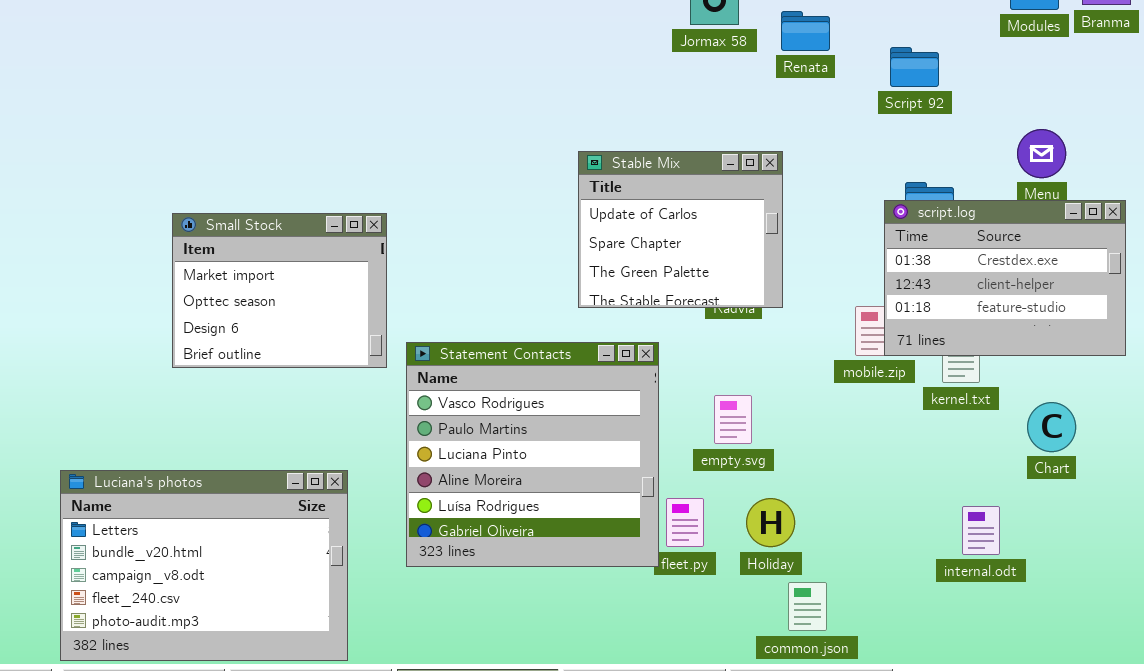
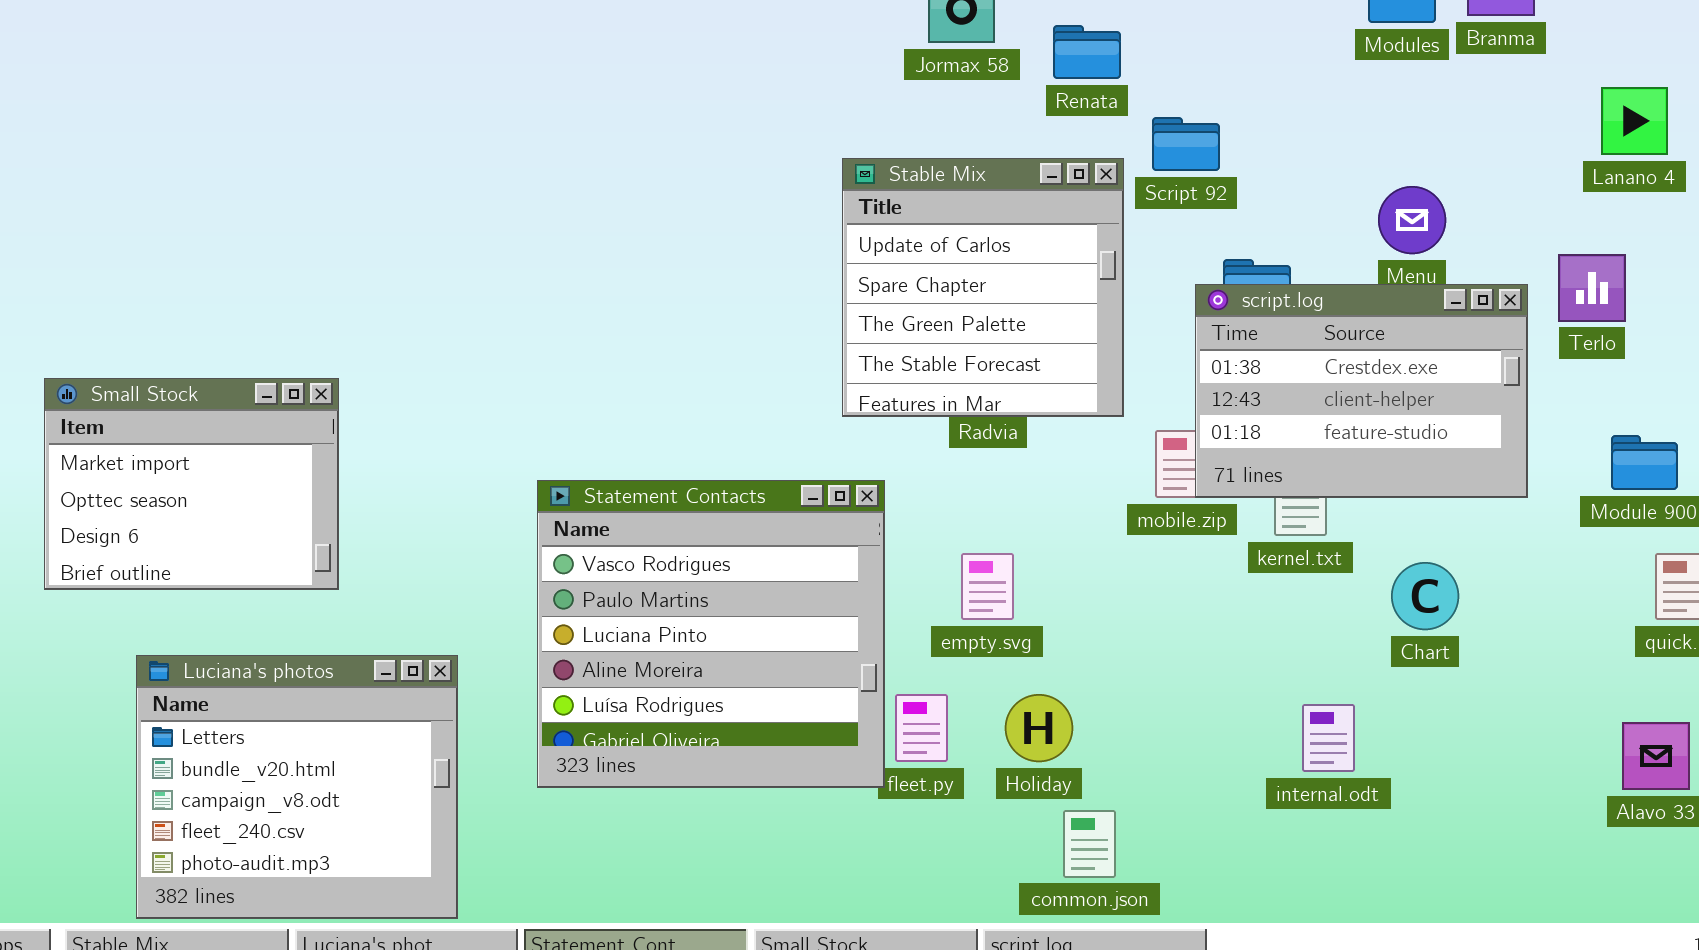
Script 92: [890,47,939,87] -> [1152,117,1220,171], moved
Stable Mix: [578,151,783,308] -> [842,158,1124,417], moved, resized
Small Stock: [172,213,387,368] -> [44,378,339,590], moved
Luciana's photos: [60,470,348,661] -> [136,655,458,919], resized

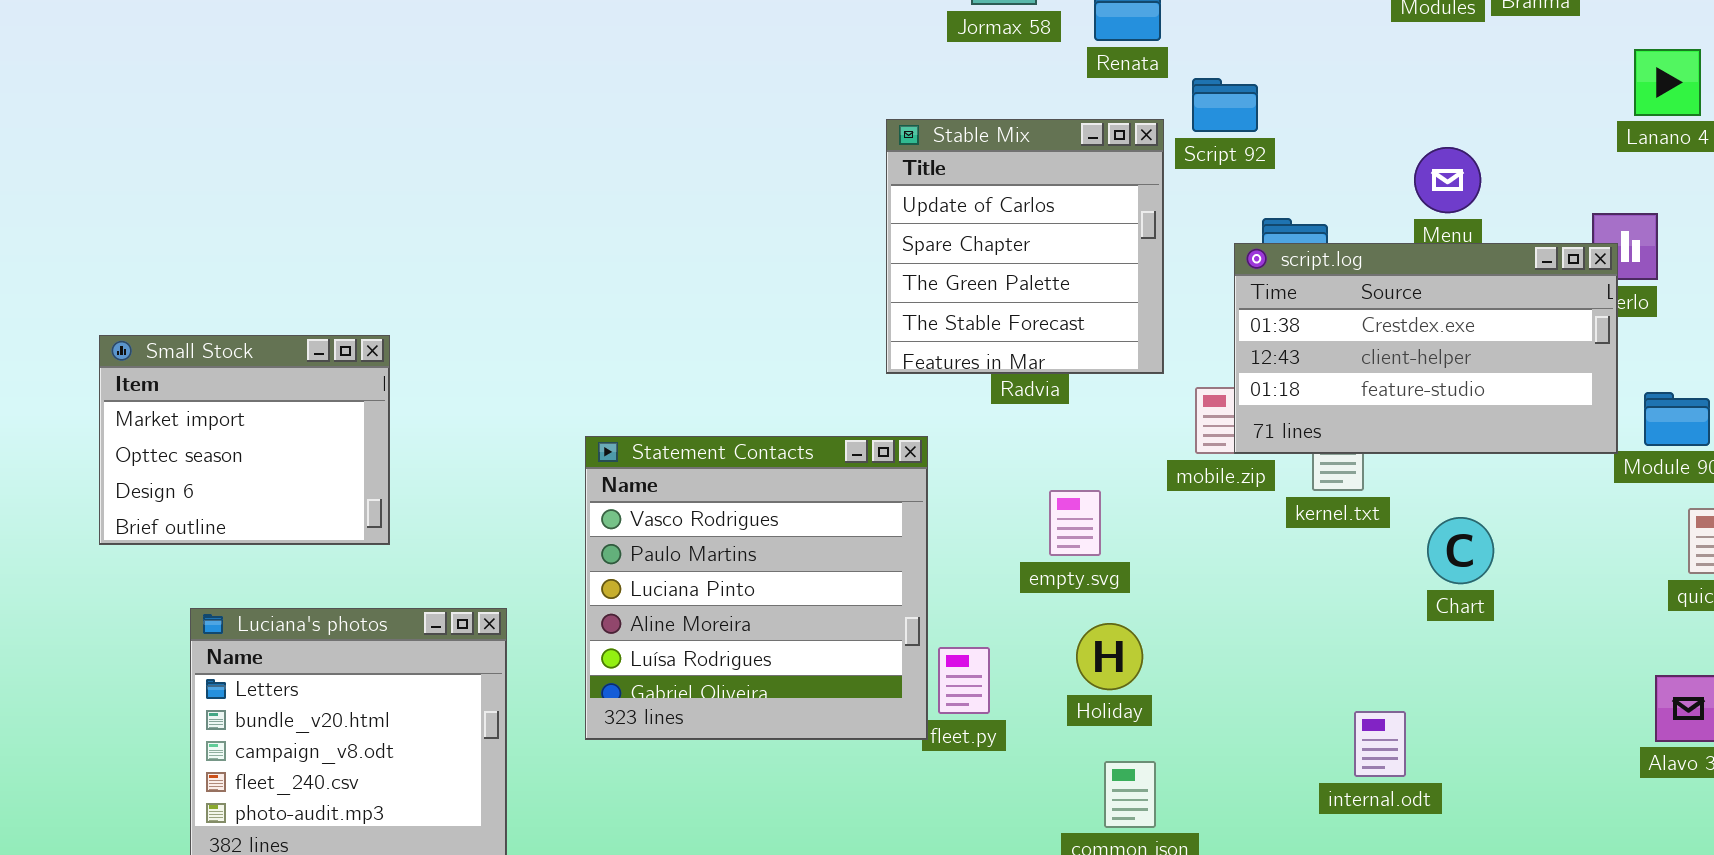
script.log: [1195,284,1528,498] -> [1234,243,1618,454], resized
empty.svg: [961,553,1014,620] -> [1049,490,1101,556], moved
Holiday: [1005,694,1073,762] -> [1076,623,1143,690], moved
internal.odt: [1302,704,1355,772] -> [1354,711,1406,777], moved

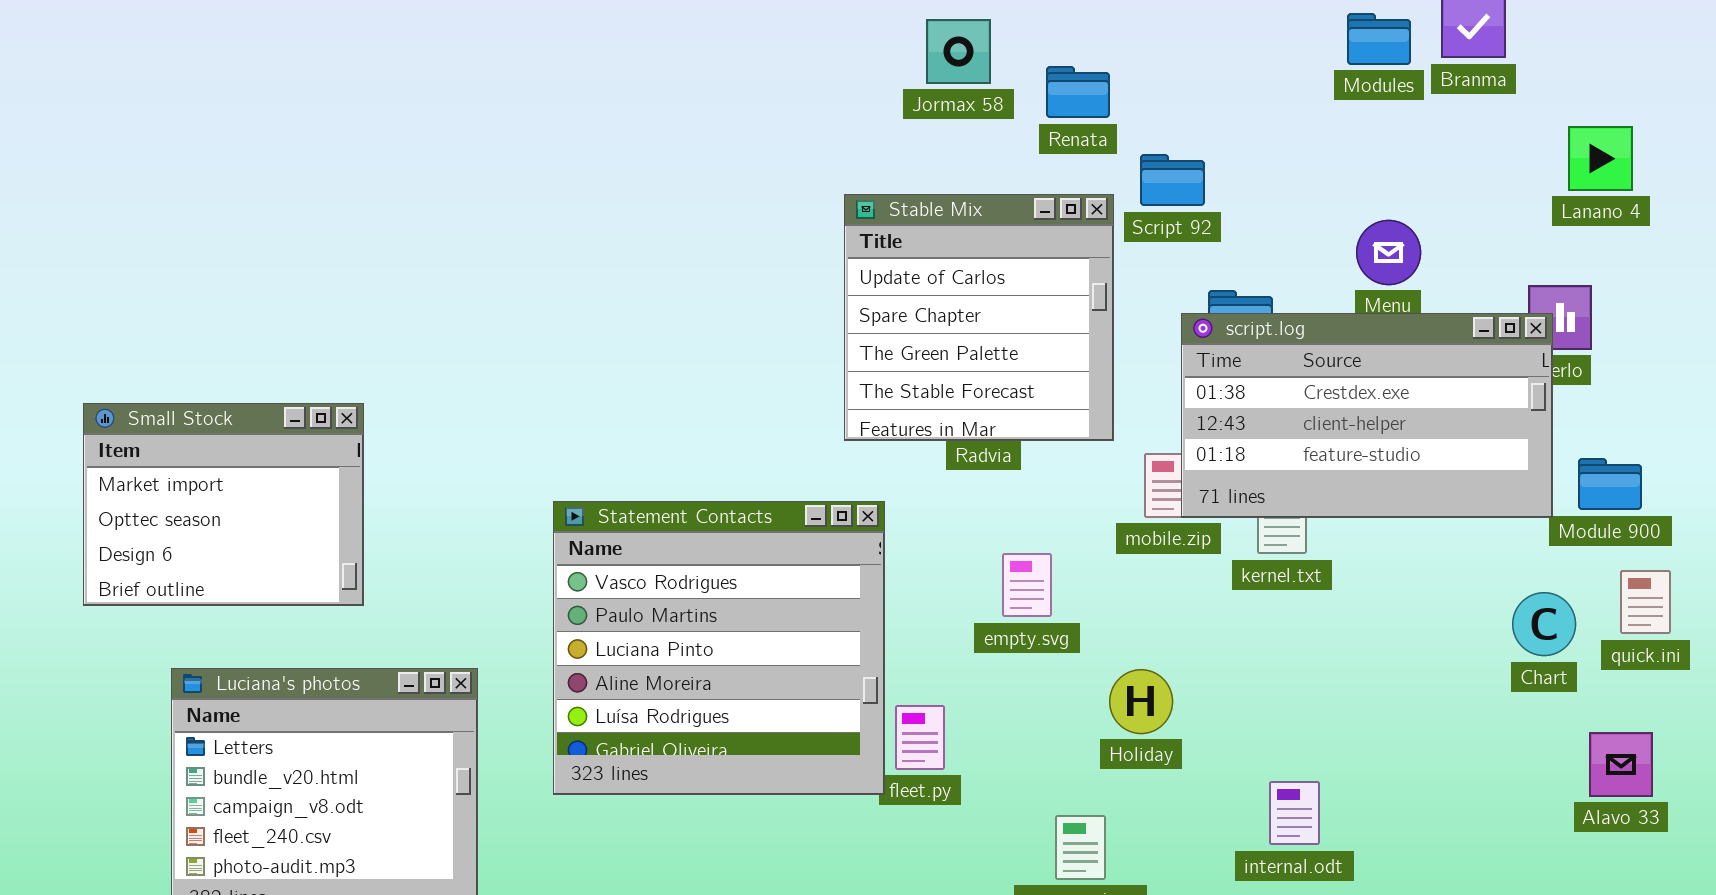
Chart: [1427,517,1494,584] -> [1512,592,1576,656], moved
Holiday: [1076,623,1143,690] -> [1109,669,1173,734], moved
internal.odt: [1354,711,1406,777] -> [1269,781,1320,845], moved

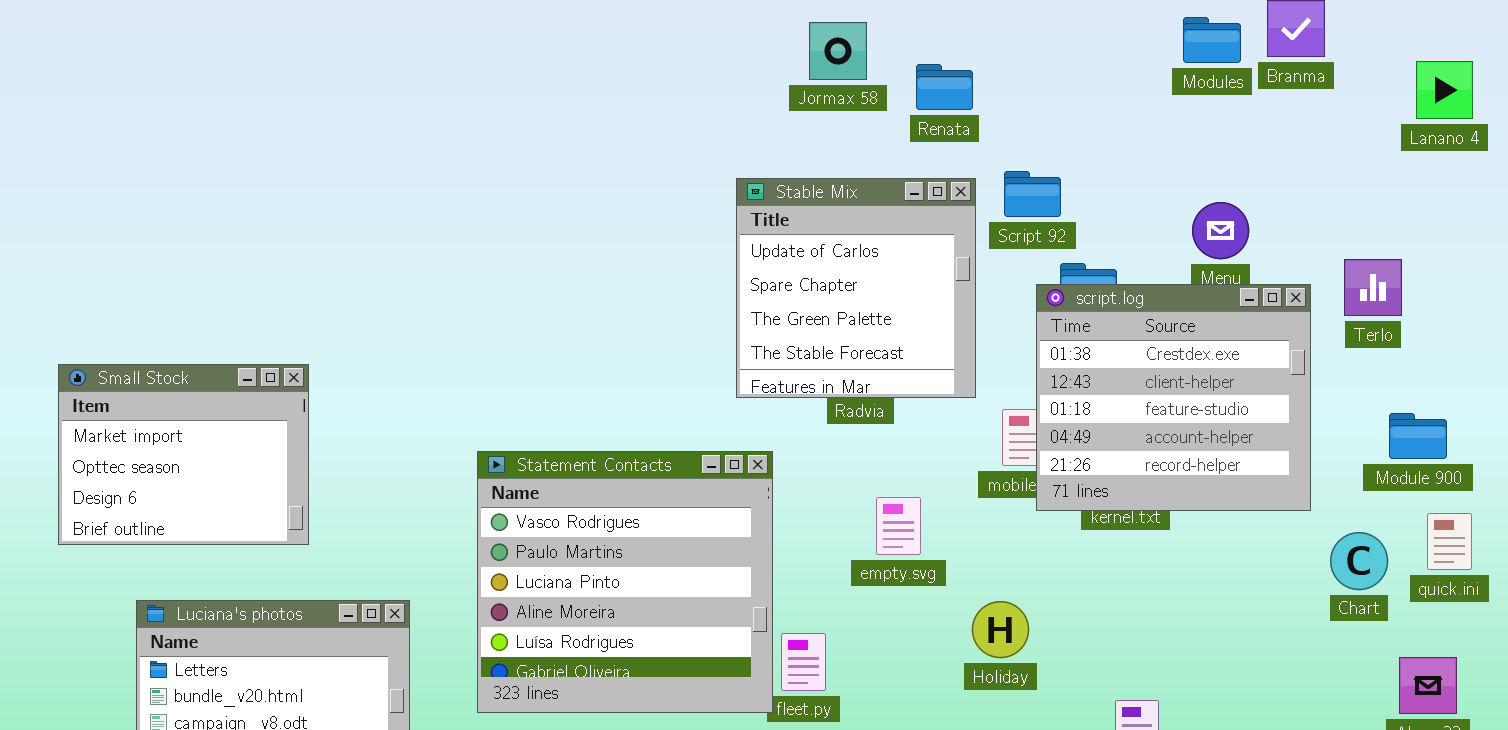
Lanano 4: [1568,126,1633,191] -> [1416,61,1473,119], moved
Script 92: [1140,154,1205,206] -> [1004,171,1061,217], moved
script.log: [1181,313,1553,518] -> [1036,284,1311,511], resized

